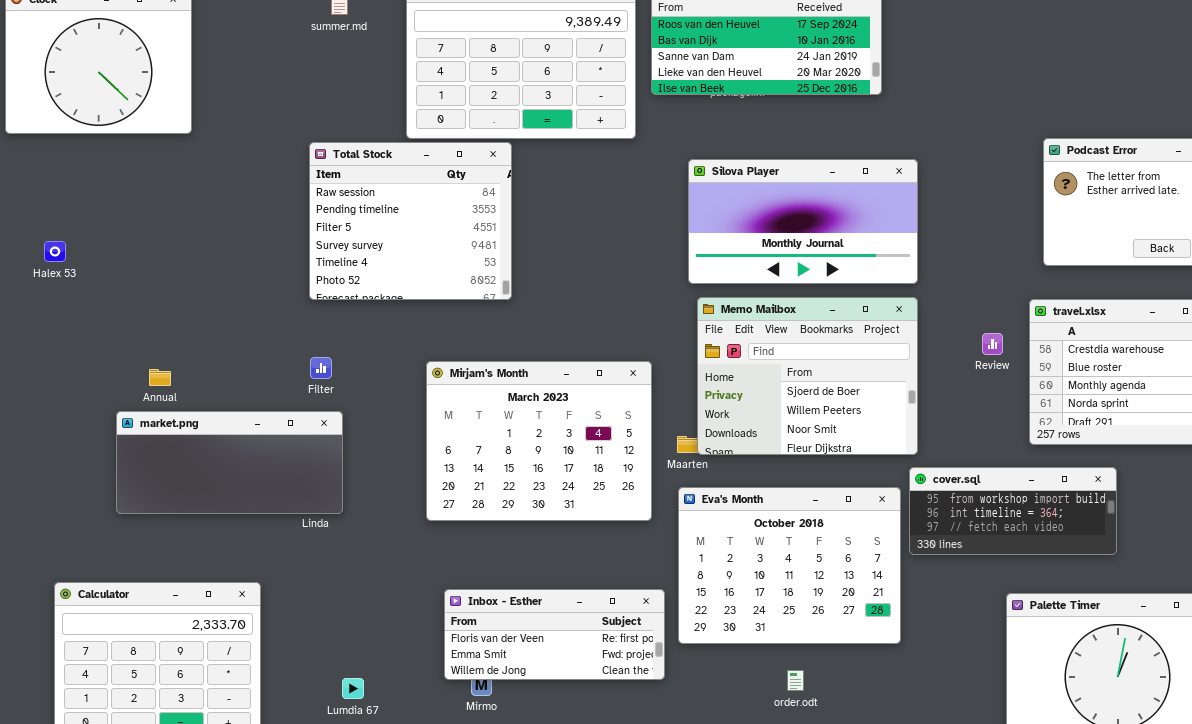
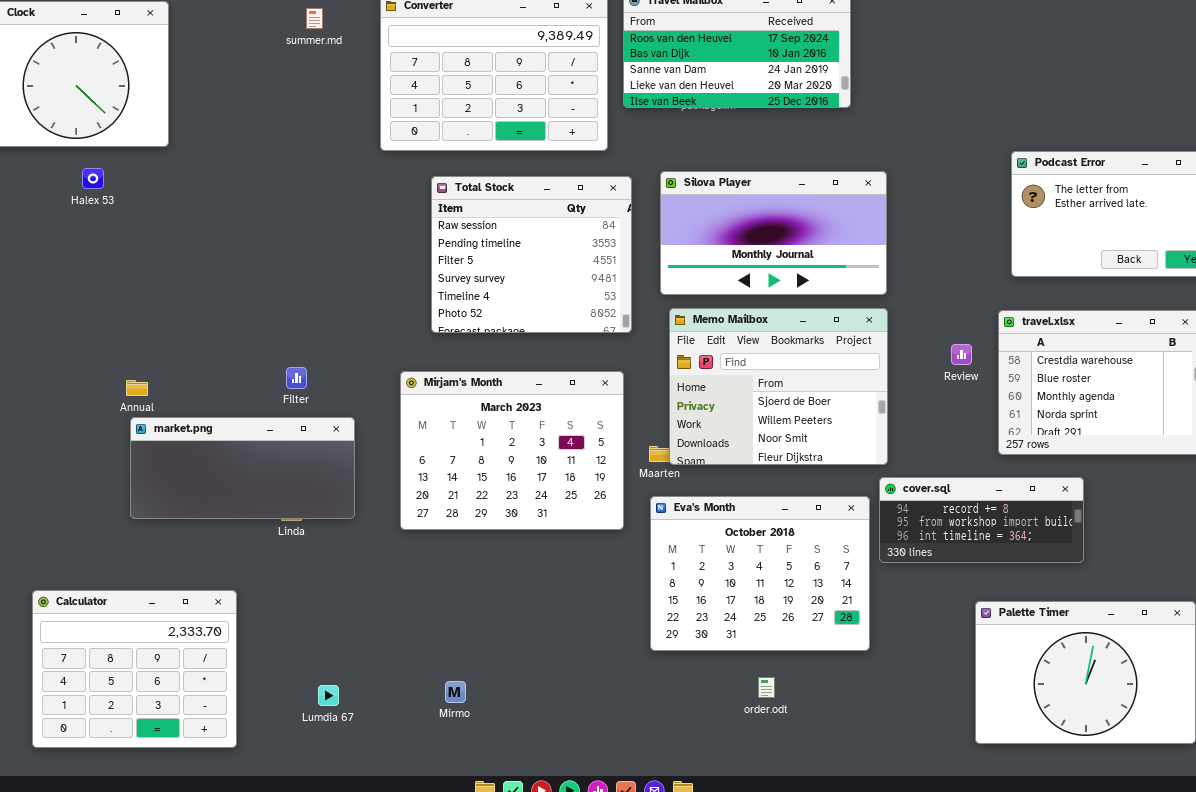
Total Stock: [309,142,512,300] -> [431,176,632,333], moved
Halex 53: [44,241,66,262] -> [82,168,104,189], moved
market.png: [116,411,343,514] -> [130,417,355,519], moved
cover.sql: [909,467,1117,555] -> [879,477,1084,563], scrolled up 1 row
Inbox - Esther: [444,589,665,680] -> none, closed

